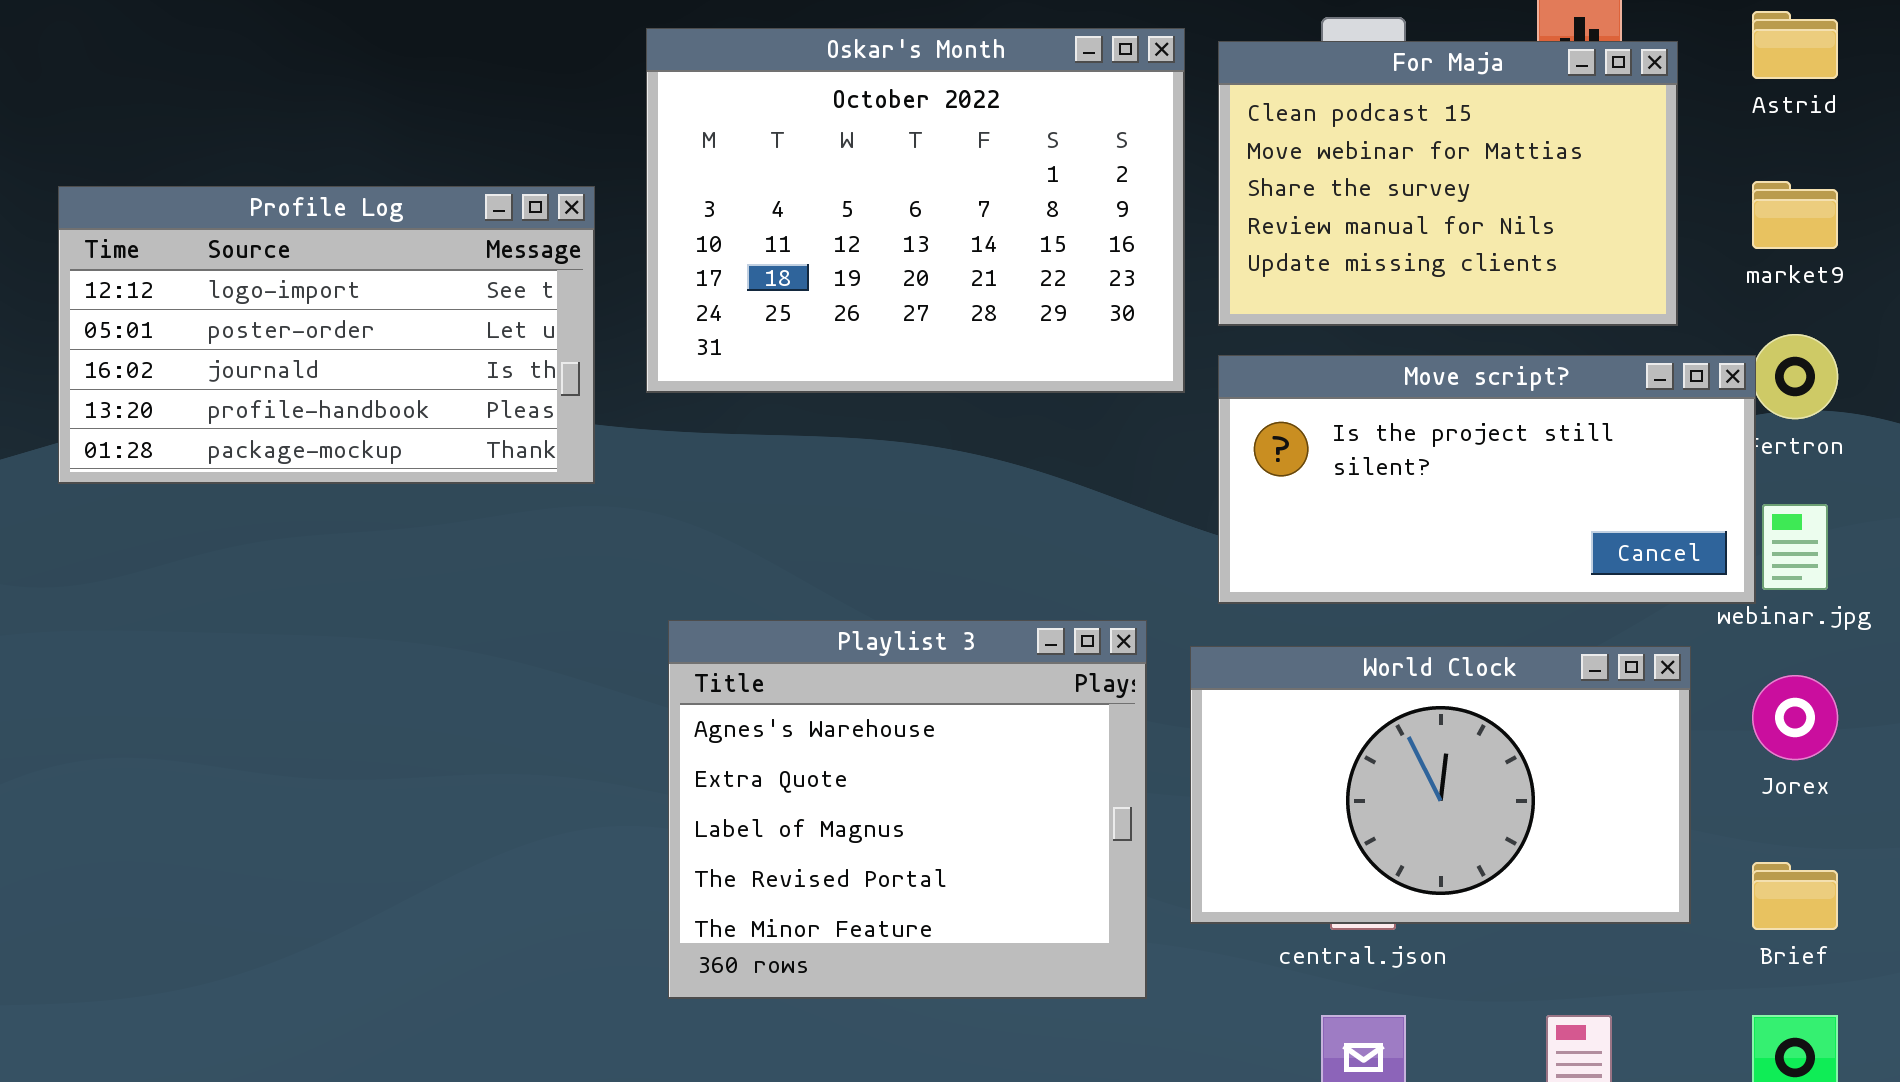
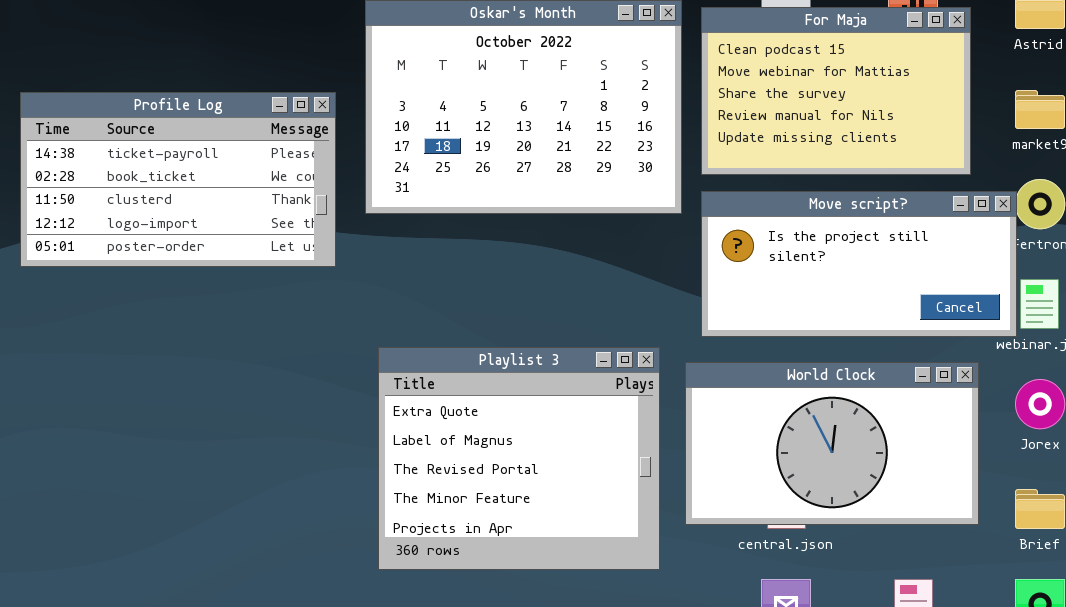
Profile Log: [58,186,595,484] -> [20,92,336,267], scrolled up 3 rows
Playlist 3: [668,620,1147,999] -> [378,347,660,570], scrolled down 1 row

